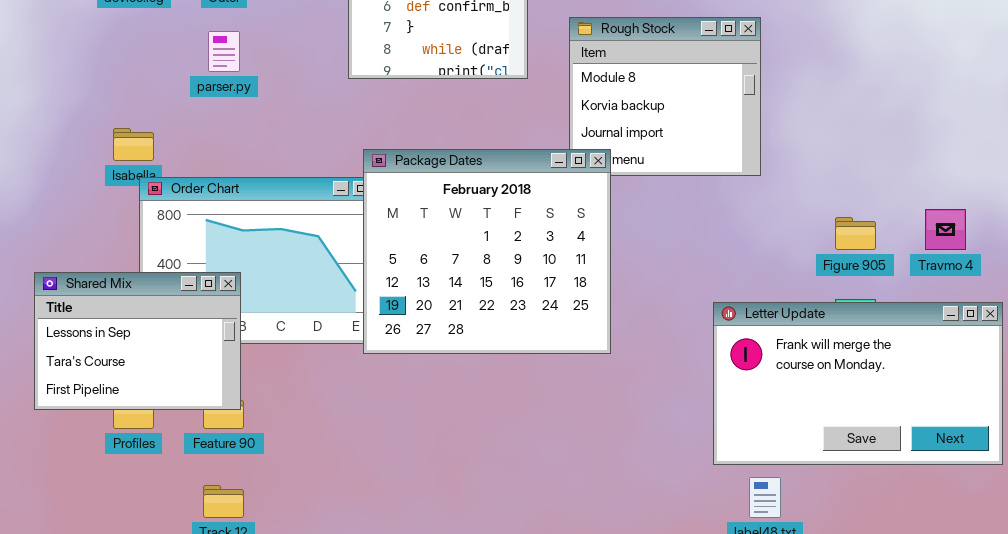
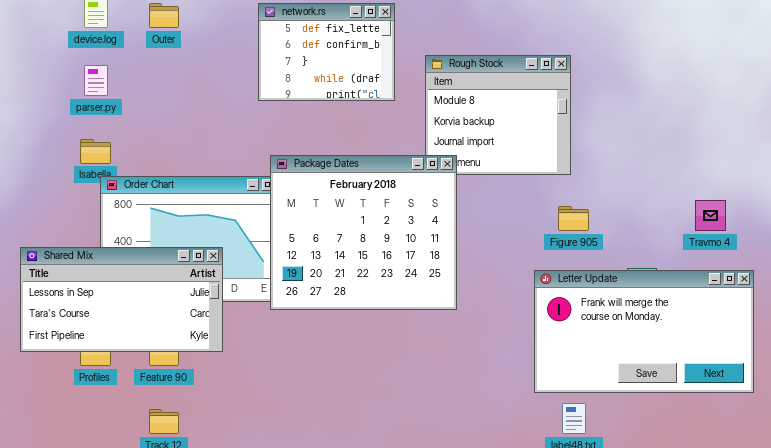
parser.py: [208,31,240,72] -> [84,65,108,96], moved
Figure 905: [835,217,876,250] -> [558,206,589,231], moved
Shared Mix: [34,272,241,410] -> [20,247,223,352], resized

